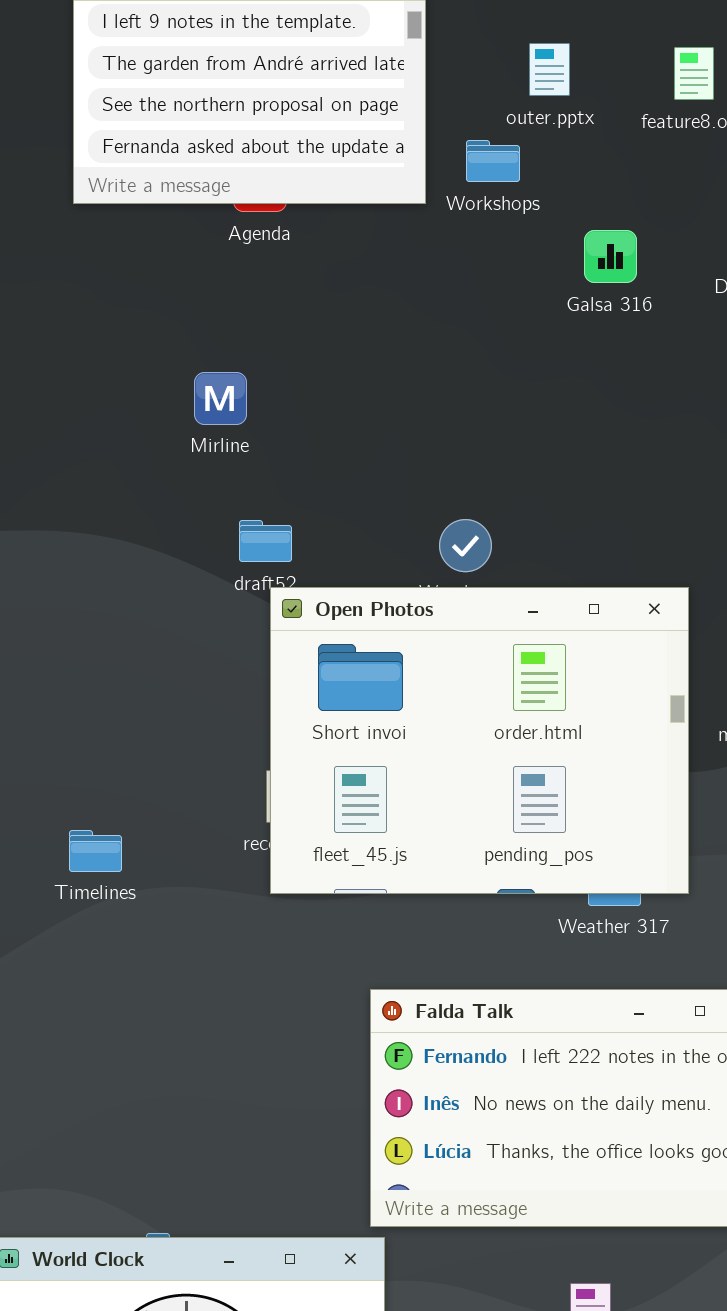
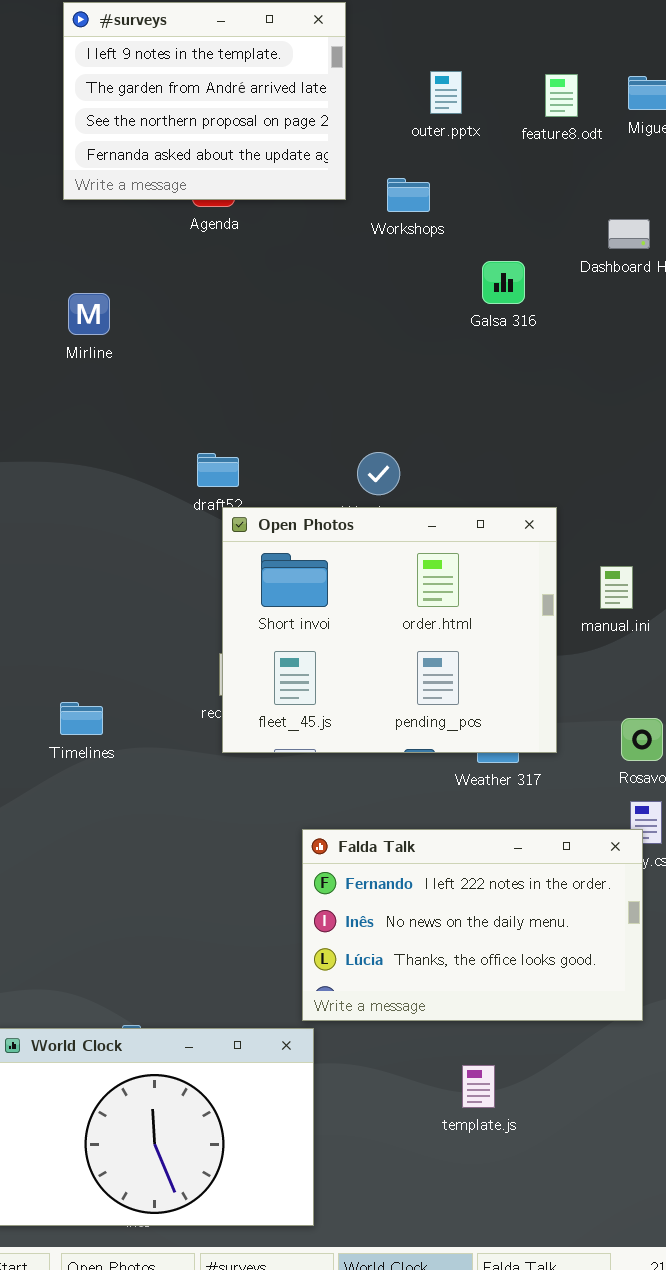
Workshops: [466,140,520,182] -> [387,178,430,212], moved
Galsa 316: [584,230,637,283] -> [482,261,525,304], moved
Mirline: [194,372,247,425] -> [68,293,110,335], moved

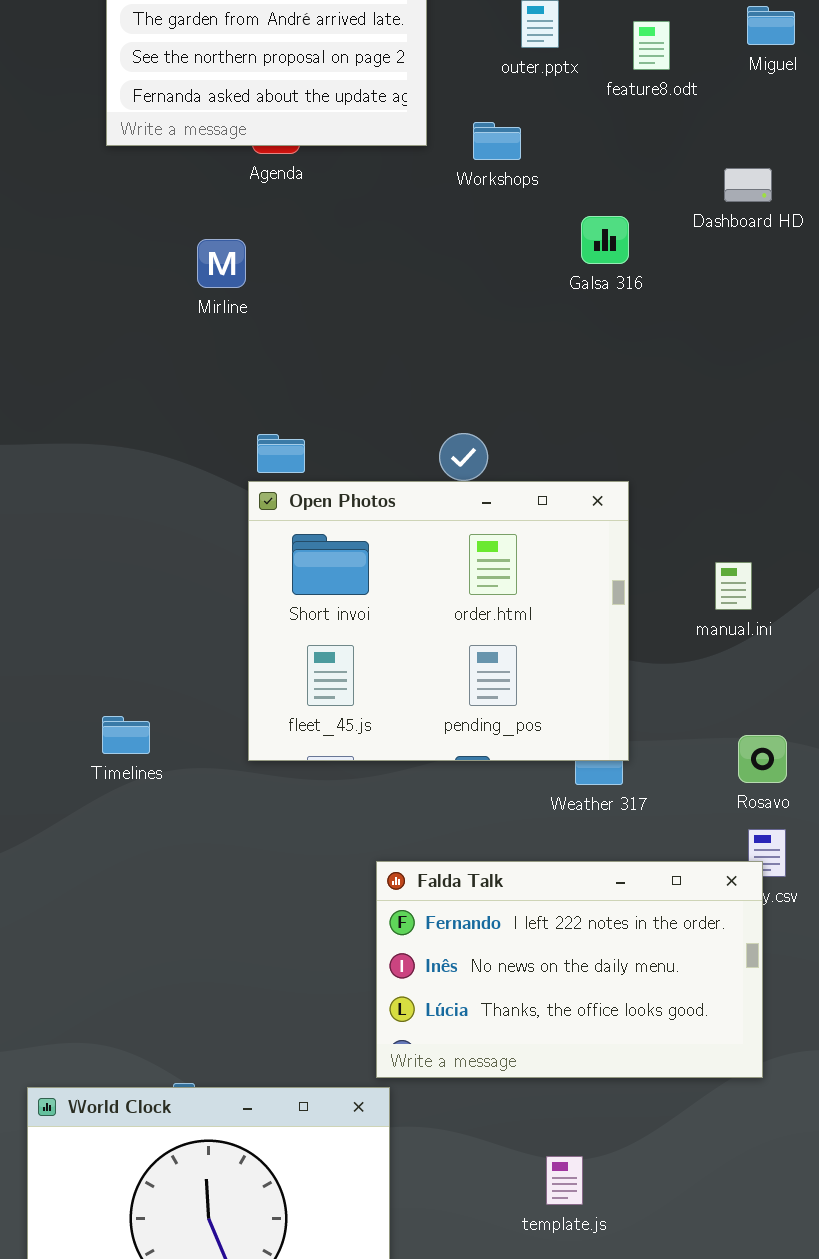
feature8.odt: [545,74,578,117] -> [633,21,670,70], moved
Mirline: [68,293,110,335] -> [197,239,246,288], moved
Open Photos: [222,507,557,753] -> [248,481,629,761], moved
template.js: [462,1065,495,1108] -> [546,1156,583,1205], moved

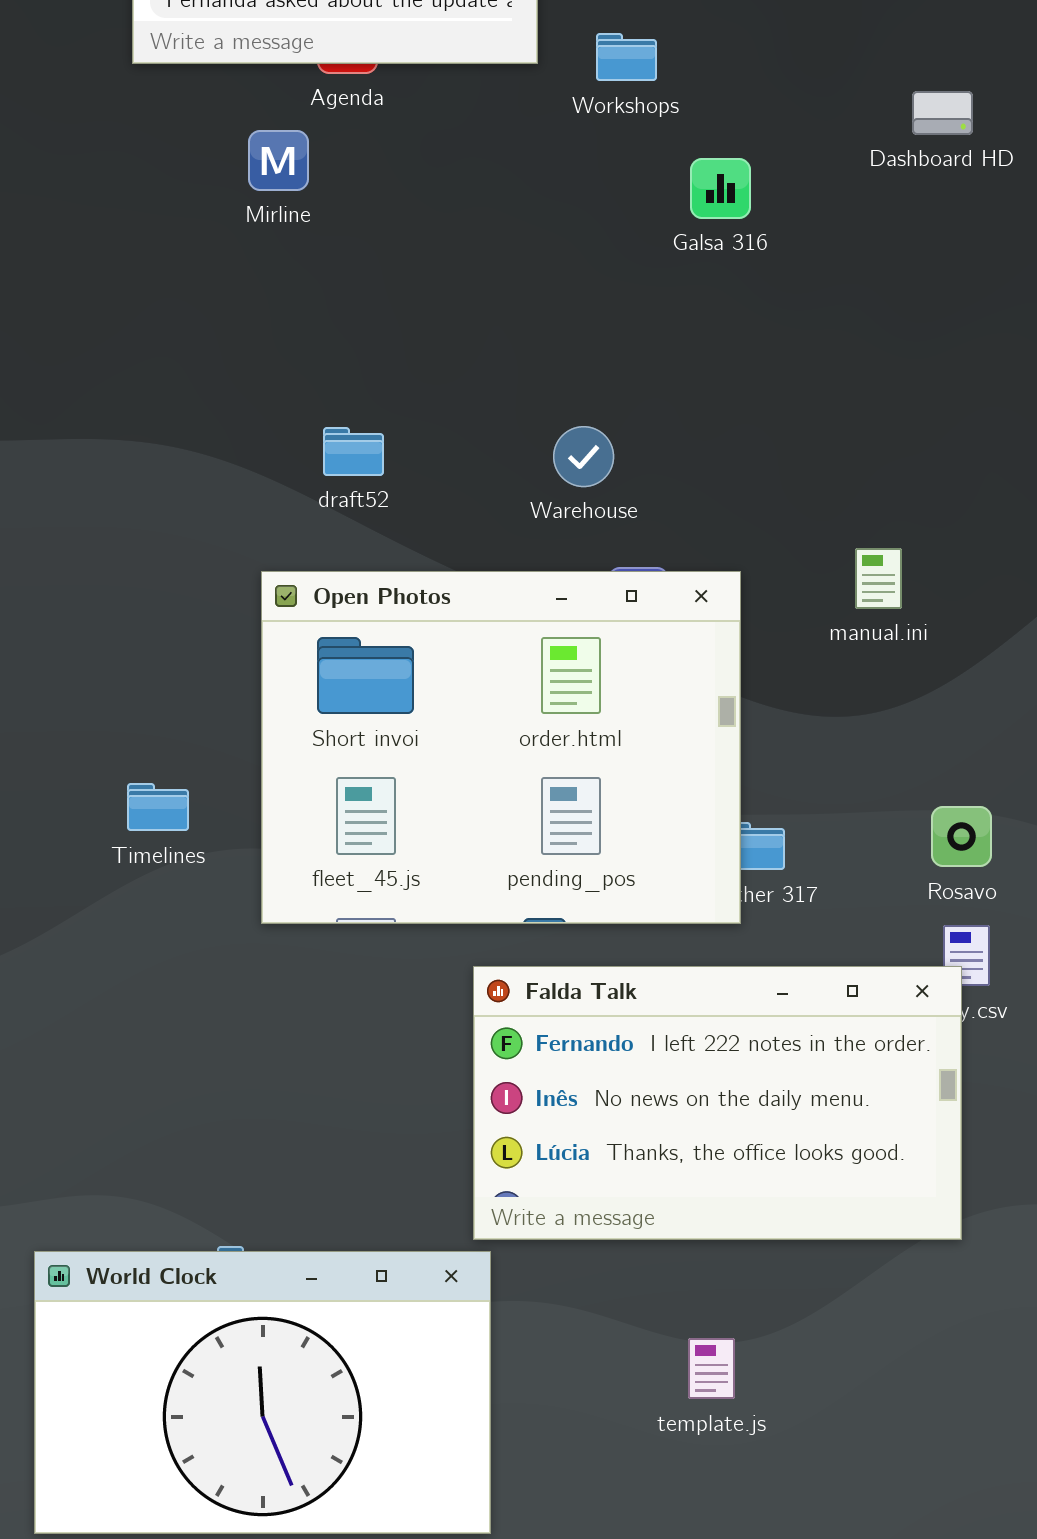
Galsa 316: [581,216,629,264] -> [690,158,751,219], moved
Mirline: [197,239,246,288] -> [248,130,309,191], moved
Open Photos: [248,481,629,761] -> [261,571,741,924], moved
manual.ini: [715,562,752,610] -> [855,548,902,609], moved

